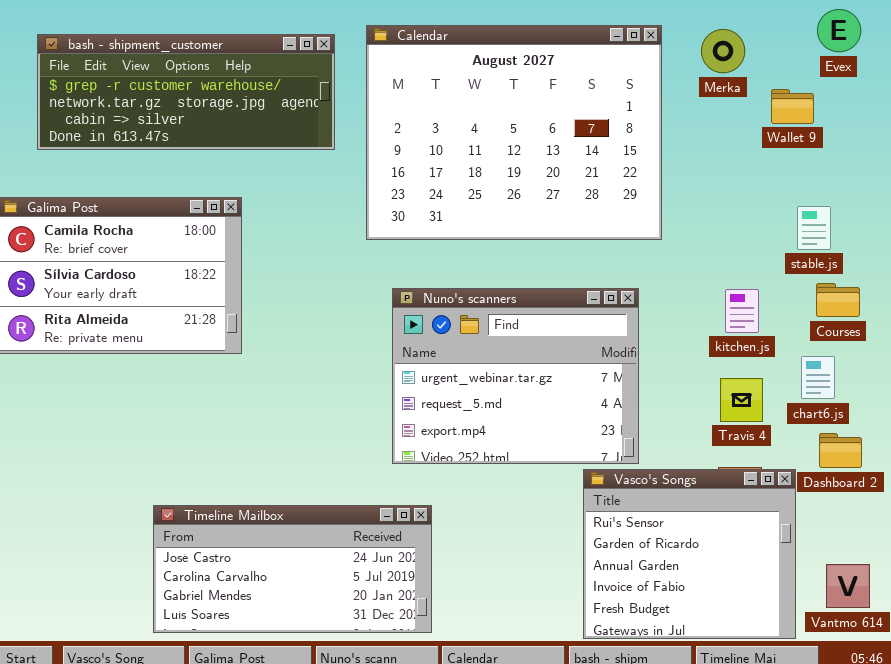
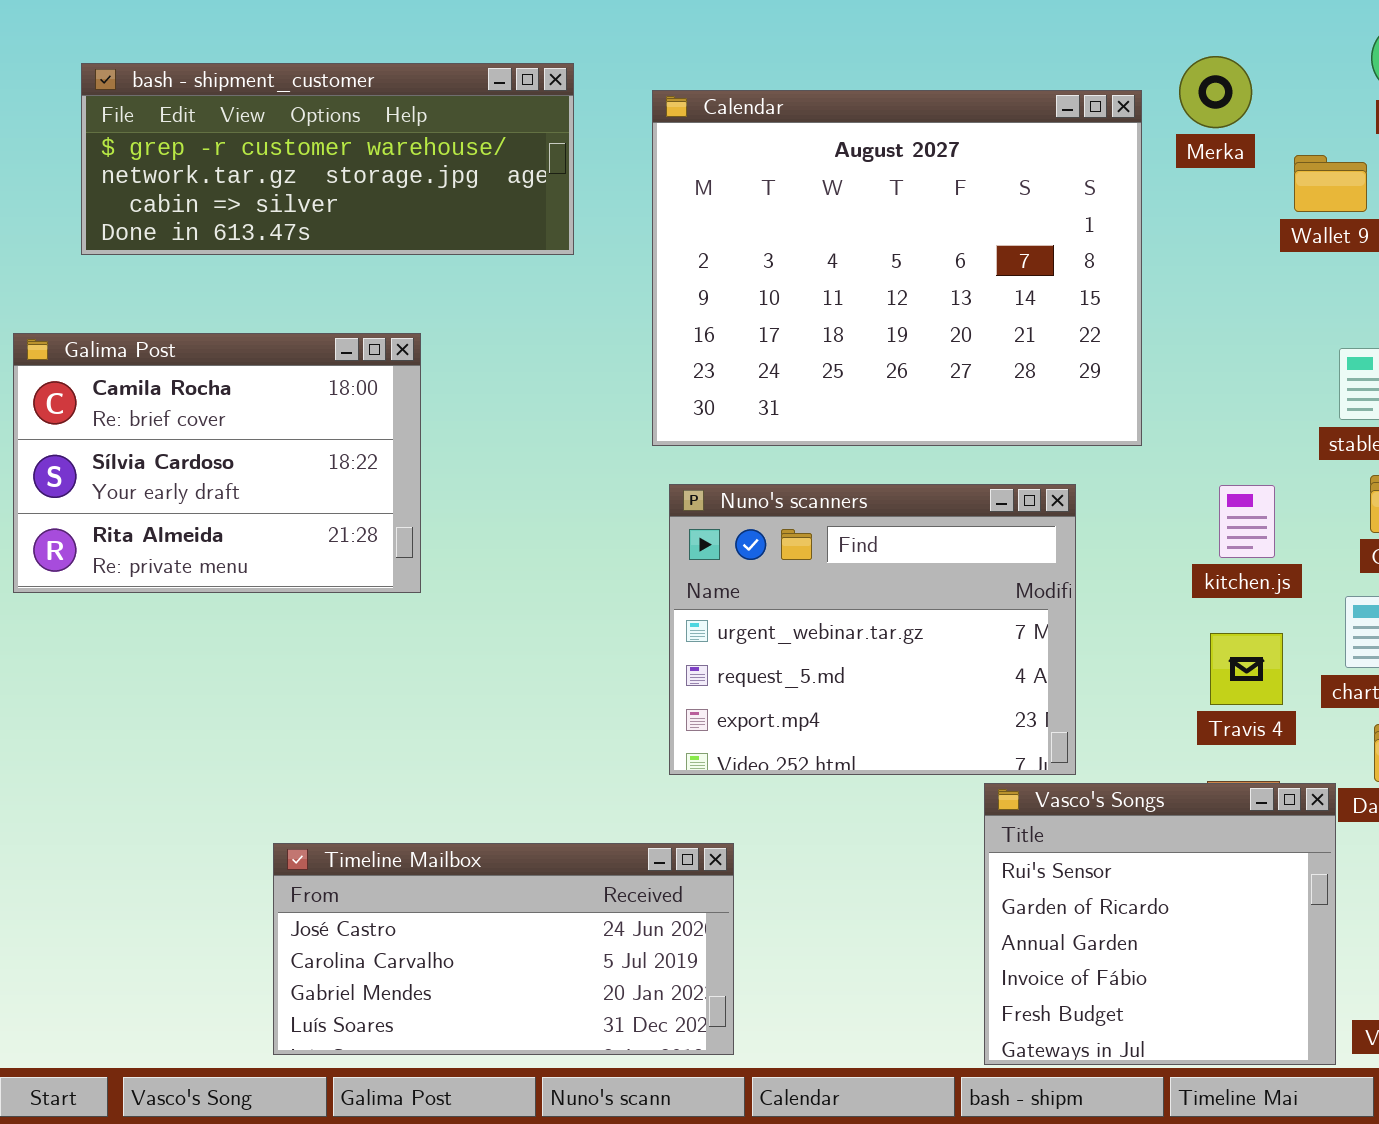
Calendar: [366,25,662,240] -> [652,90,1142,446], moved

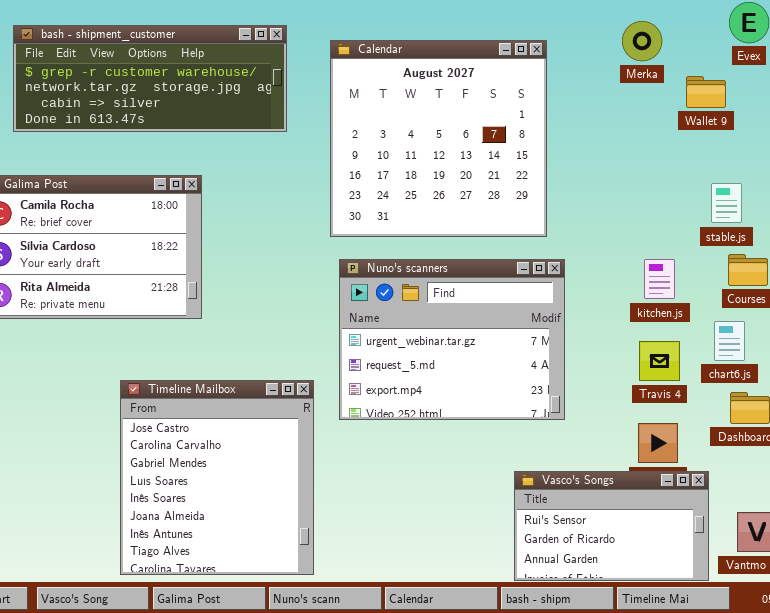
Calendar: [652,90,1142,446] -> [330,40,547,237], resized
Vasco's Songs: [984,783,1336,1065] -> [514,471,709,581], resized
Timeline Mailbox: [273,843,734,1055] -> [120,380,314,575], resized

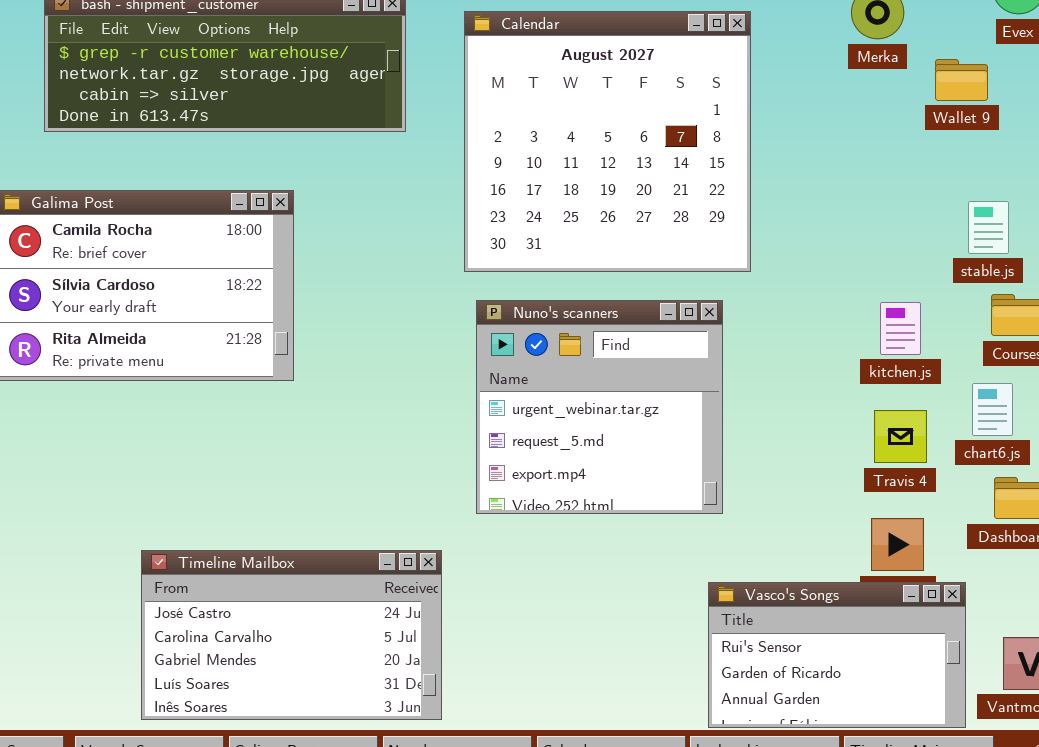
Nuno's scanners: [339,259,565,420] -> [476,300,723,514], resized
Timeline Mailbox: [120,380,314,575] -> [141,550,442,720], resized

